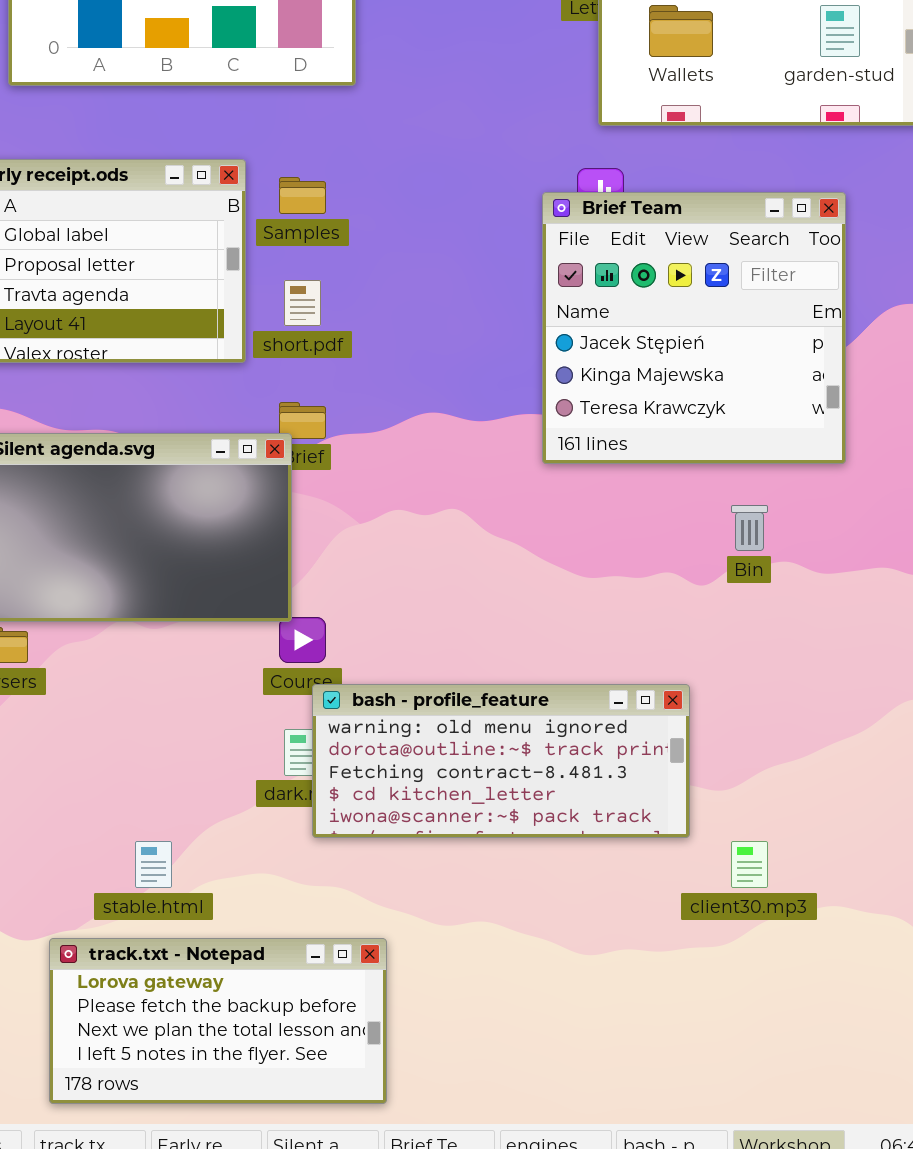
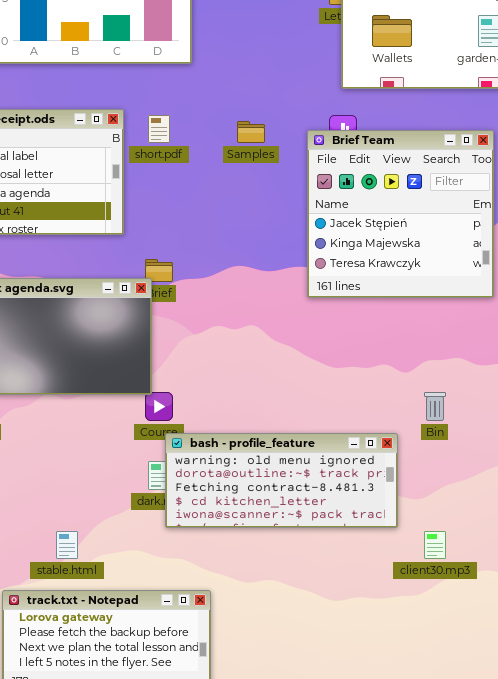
Samples: [279,177,326,214] -> [237,121,265,143], moved
short.pdf: [284,280,321,326] -> [148,115,170,143], moved
Bin: [731,505,768,551] -> [424,392,446,421], moved

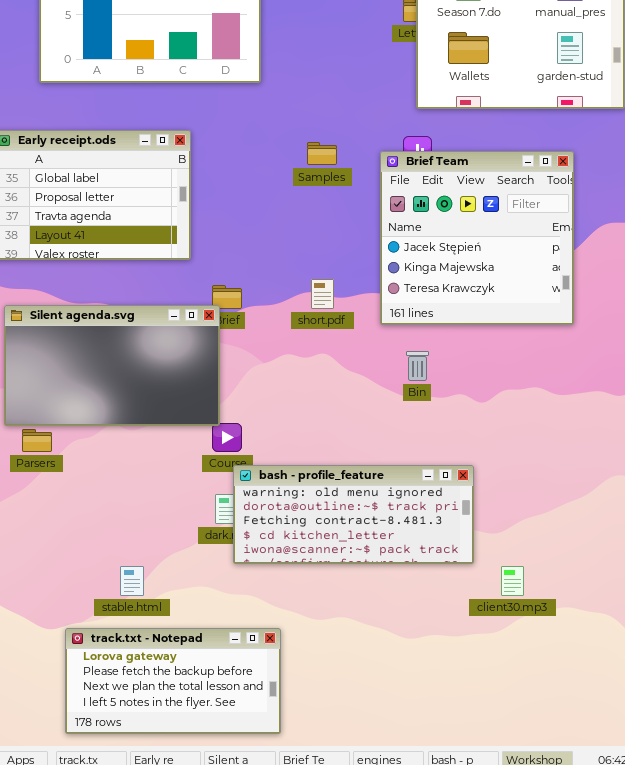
short.pdf: [148,115,170,143] -> [311,279,334,309], moved
Bin: [424,392,446,421] -> [406,351,429,381], moved

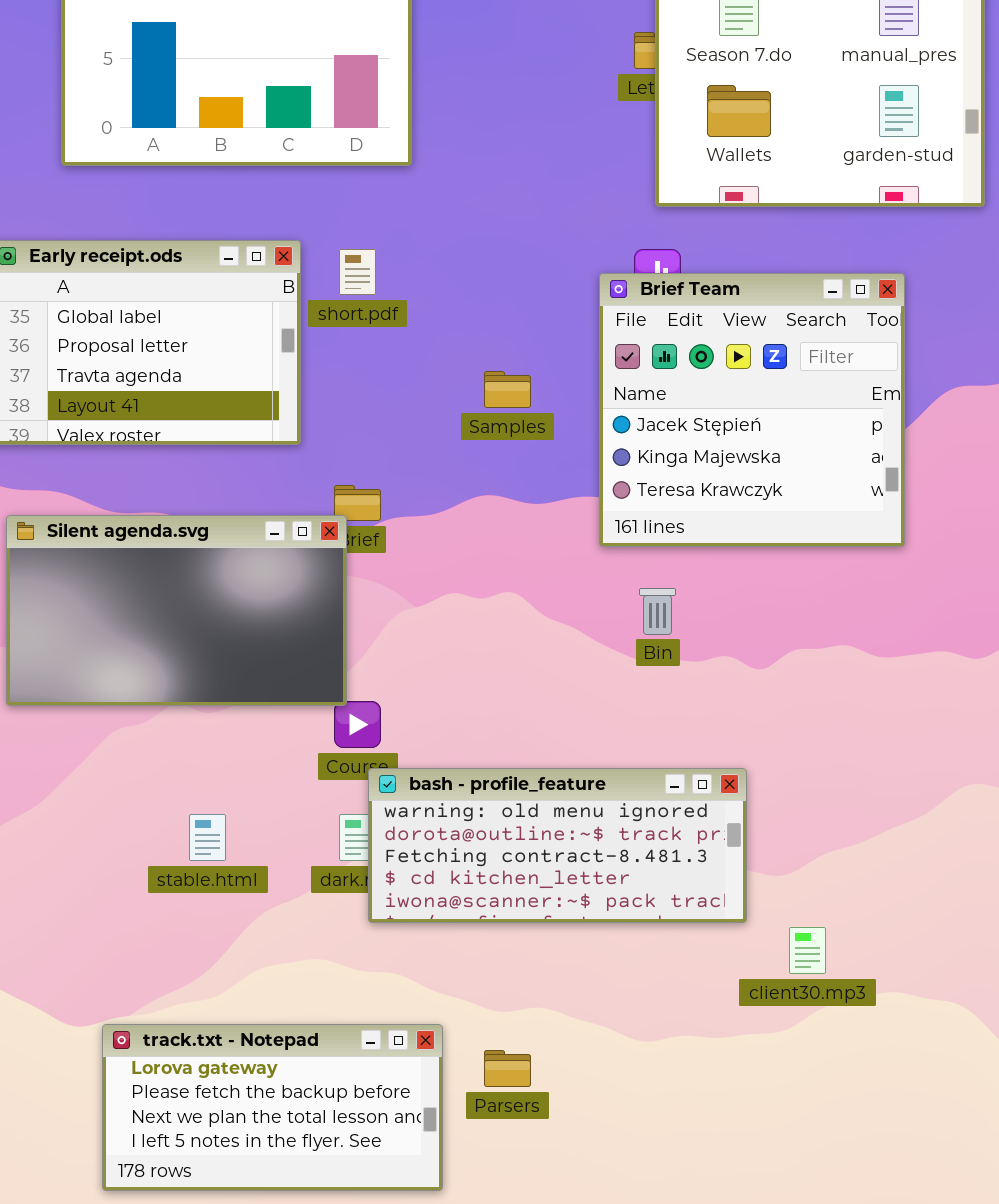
Samples: [307,142,337,165] -> [484,371,531,408], moved
short.pdf: [311,279,334,309] -> [339,249,376,295], moved
Parsers: [22,429,52,452] -> [484,1050,531,1087], moved
stable.html: [120,566,144,596] -> [189,814,226,861], moved

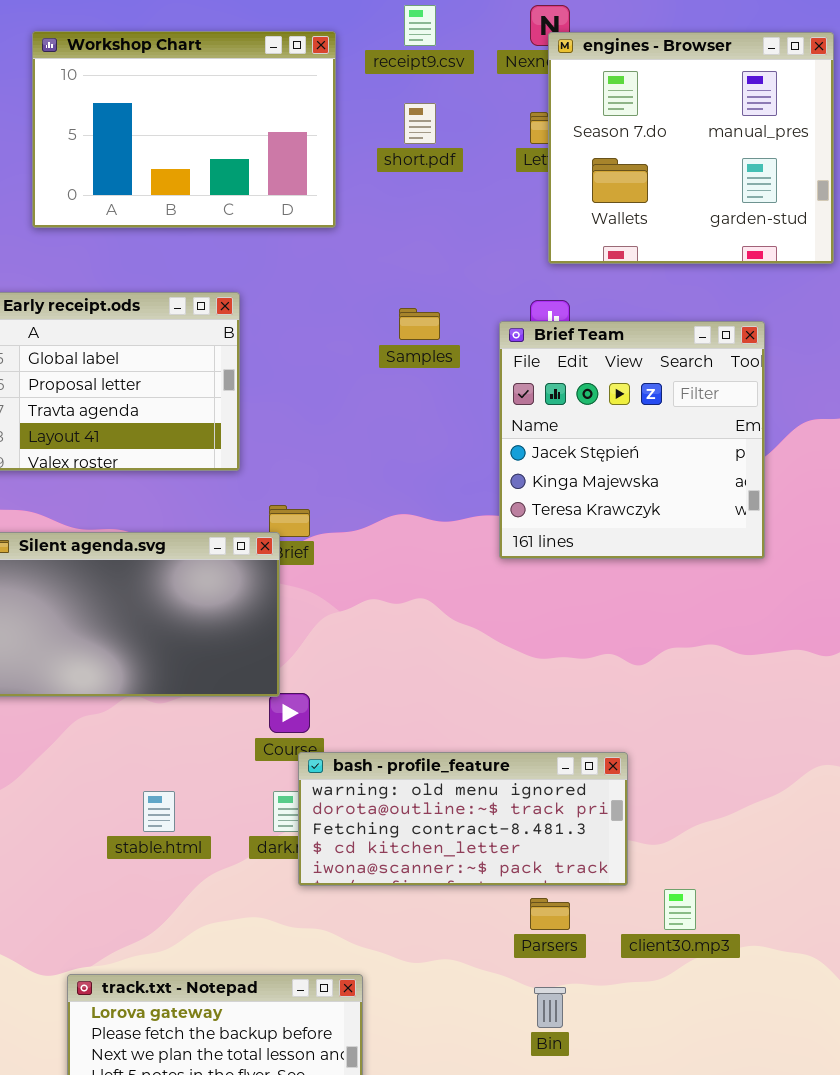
short.pdf: [339,249,376,295] -> [404,103,436,144], moved
Samples: [484,371,531,408] -> [399,308,440,340], moved
Bin: [639,588,676,635] -> [534,987,566,1028], moved
Parsers: [484,1050,531,1087] -> [530,898,570,930], moved

